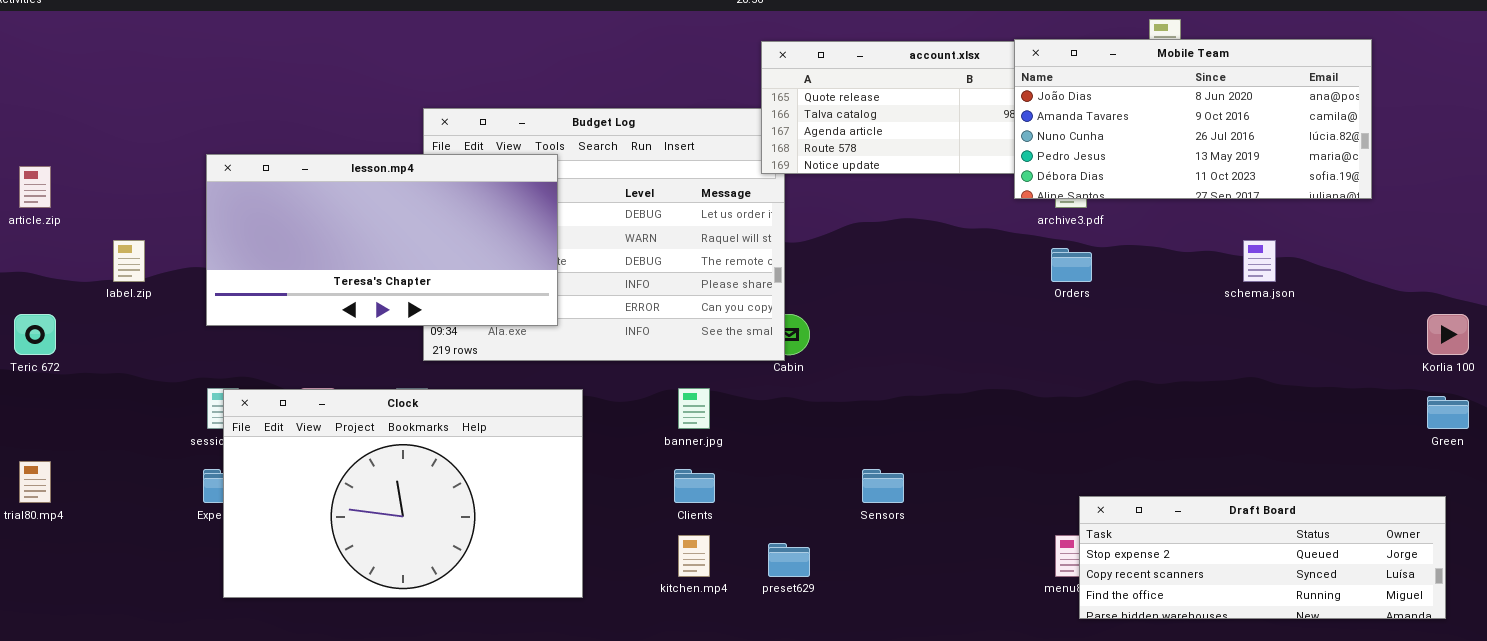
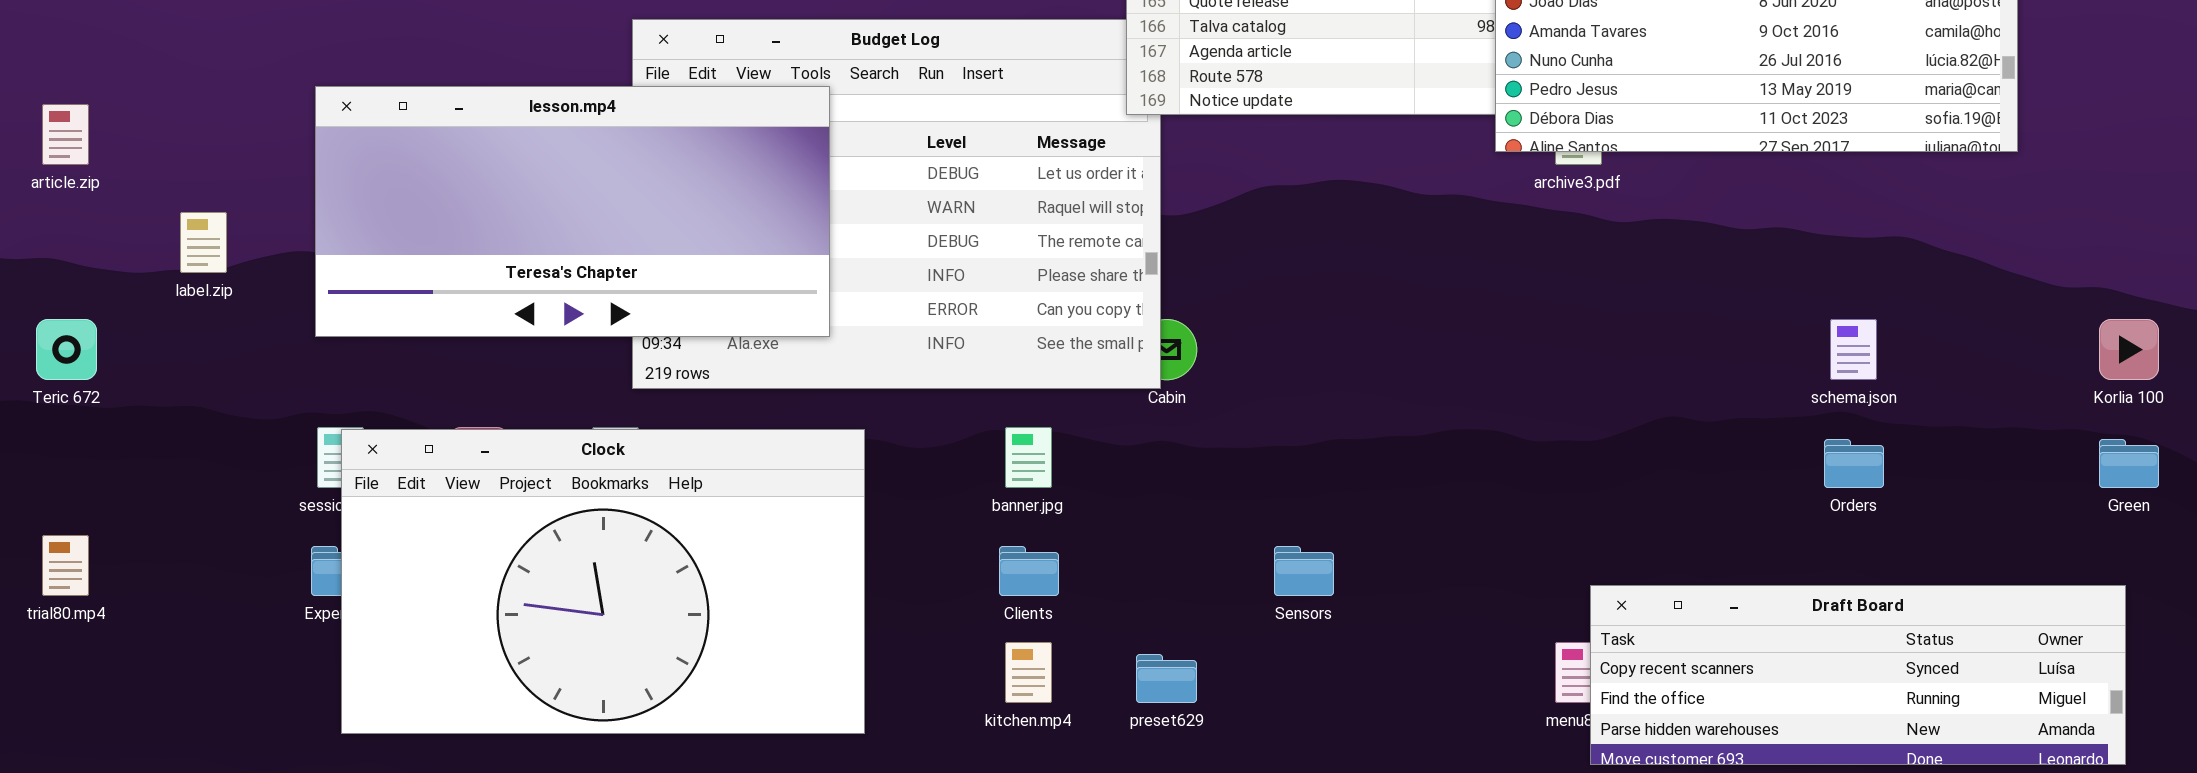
schema.json: [1243,240,1276,282] -> [1830,319,1877,380], moved
Orders: [1051,248,1092,282] -> [1824,439,1884,488], moved
Draft Board: [1079,496,1446,619] -> [1590,585,2126,765], scrolled down 1 row

